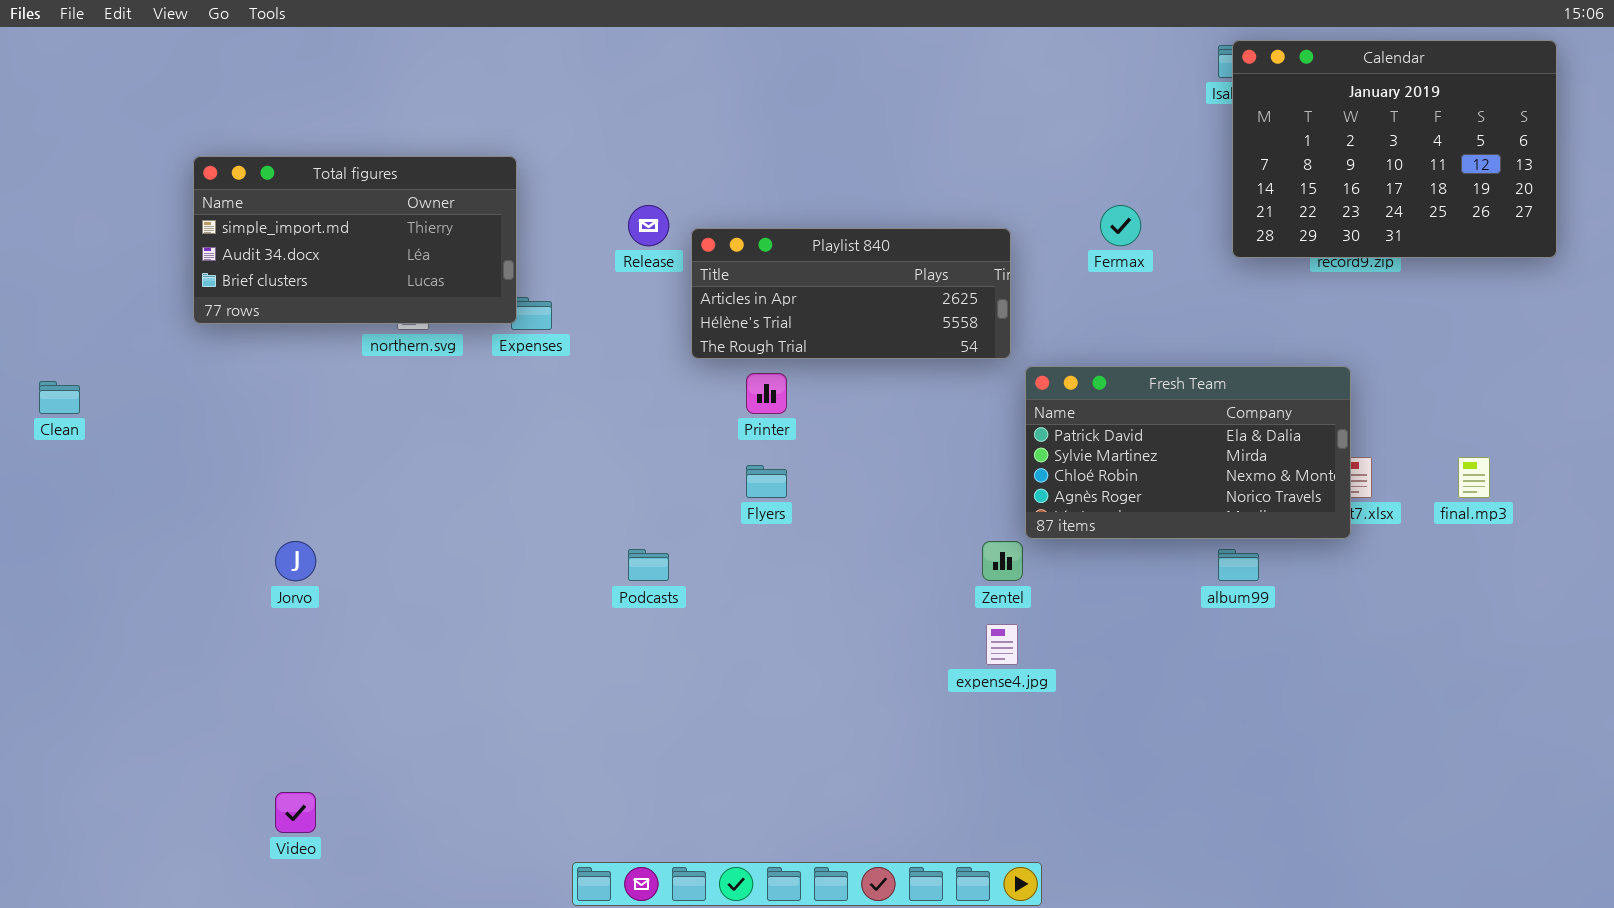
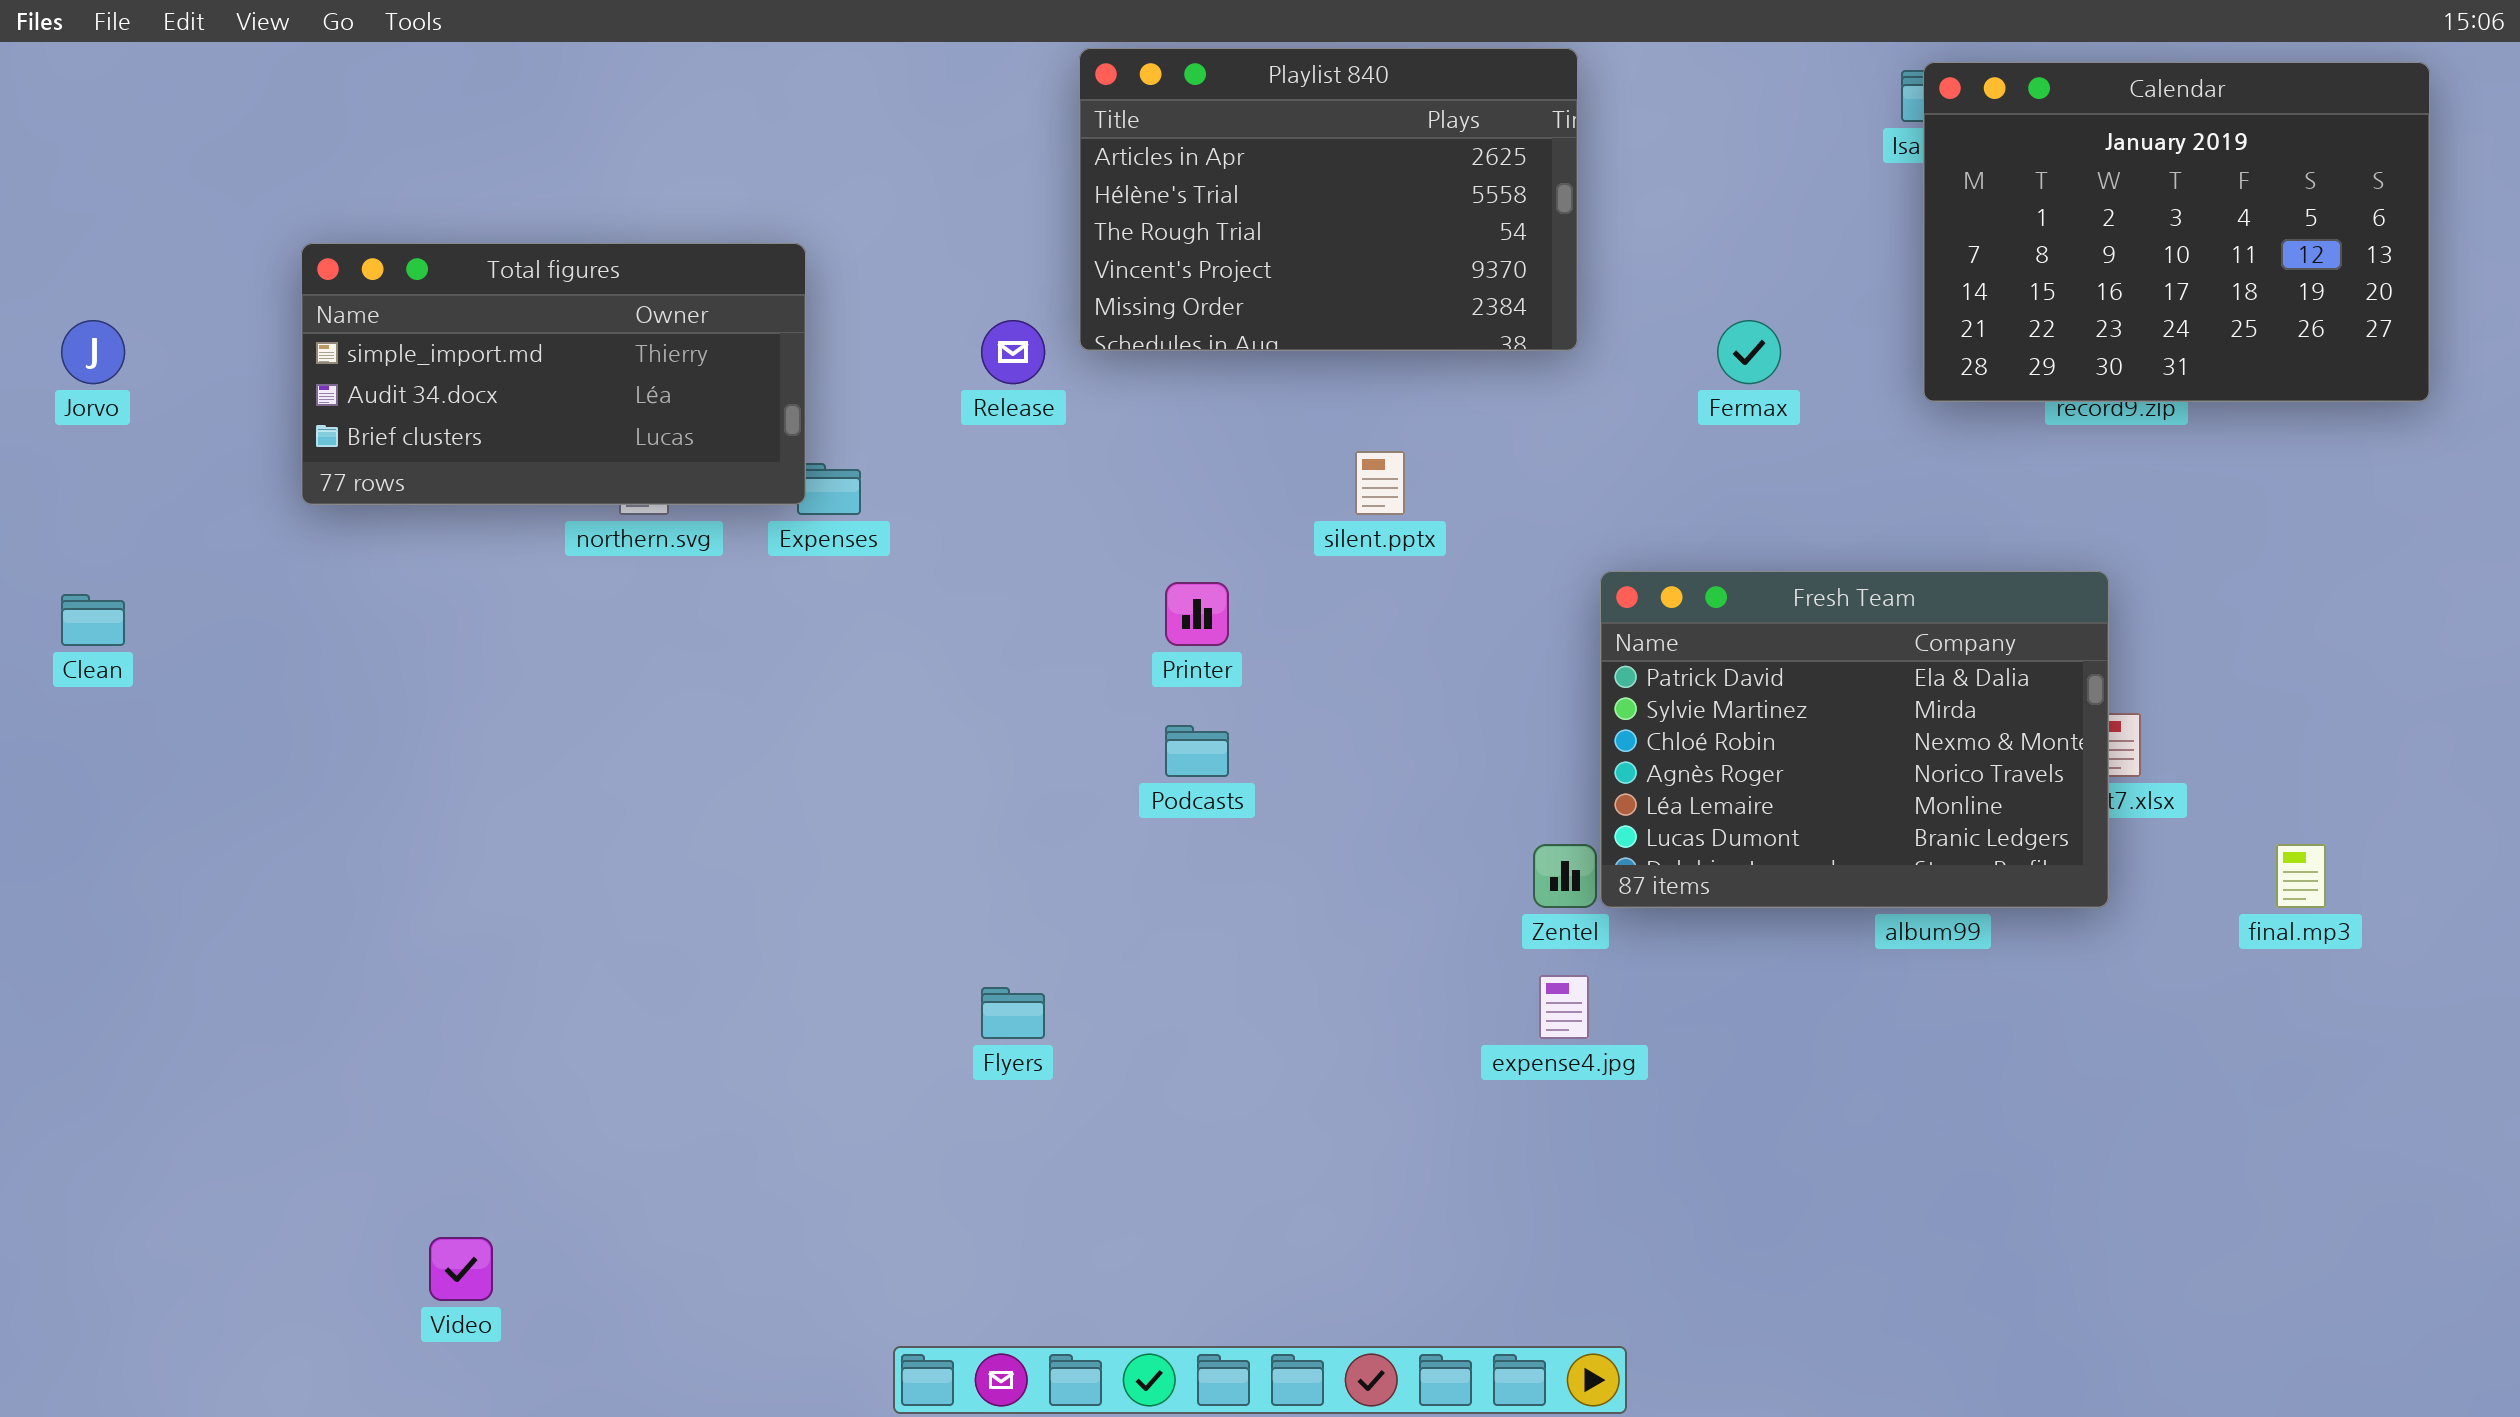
Playlist 840: [691,228,1011,359] -> [1079,48,1578,351], moved, resized
Fresh Team: [1025,366,1351,539] -> [1600,571,2109,908], resized
final.mp3: [1458,457,1490,498] -> [2276,844,2326,908], moved
Flyers: [746,465,787,498] -> [981,987,1045,1039], moved
Jorvo: [275,541,316,581] -> [61,320,125,384], moved
Podcasts: [628,549,669,581] -> [1165,725,1229,777], moved

